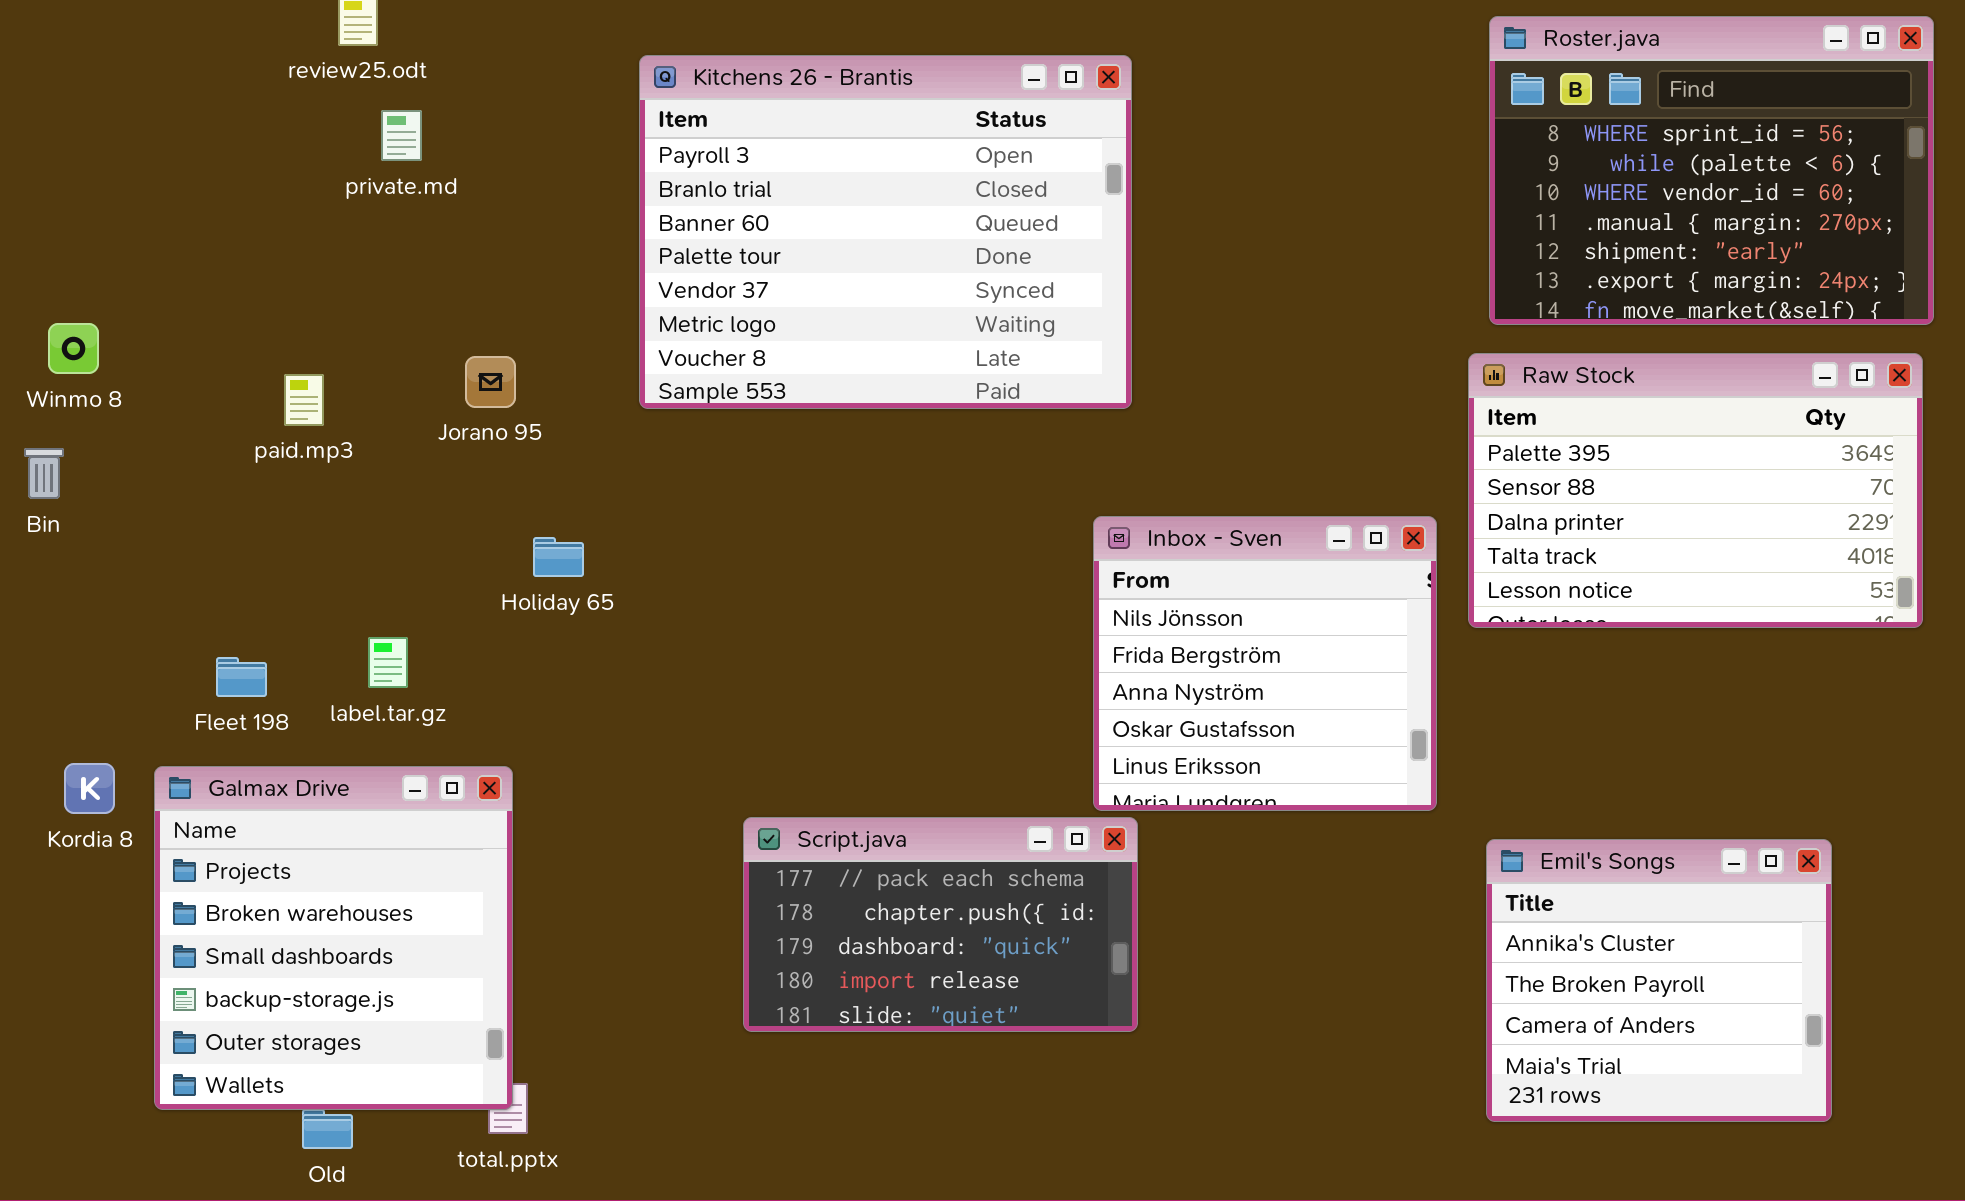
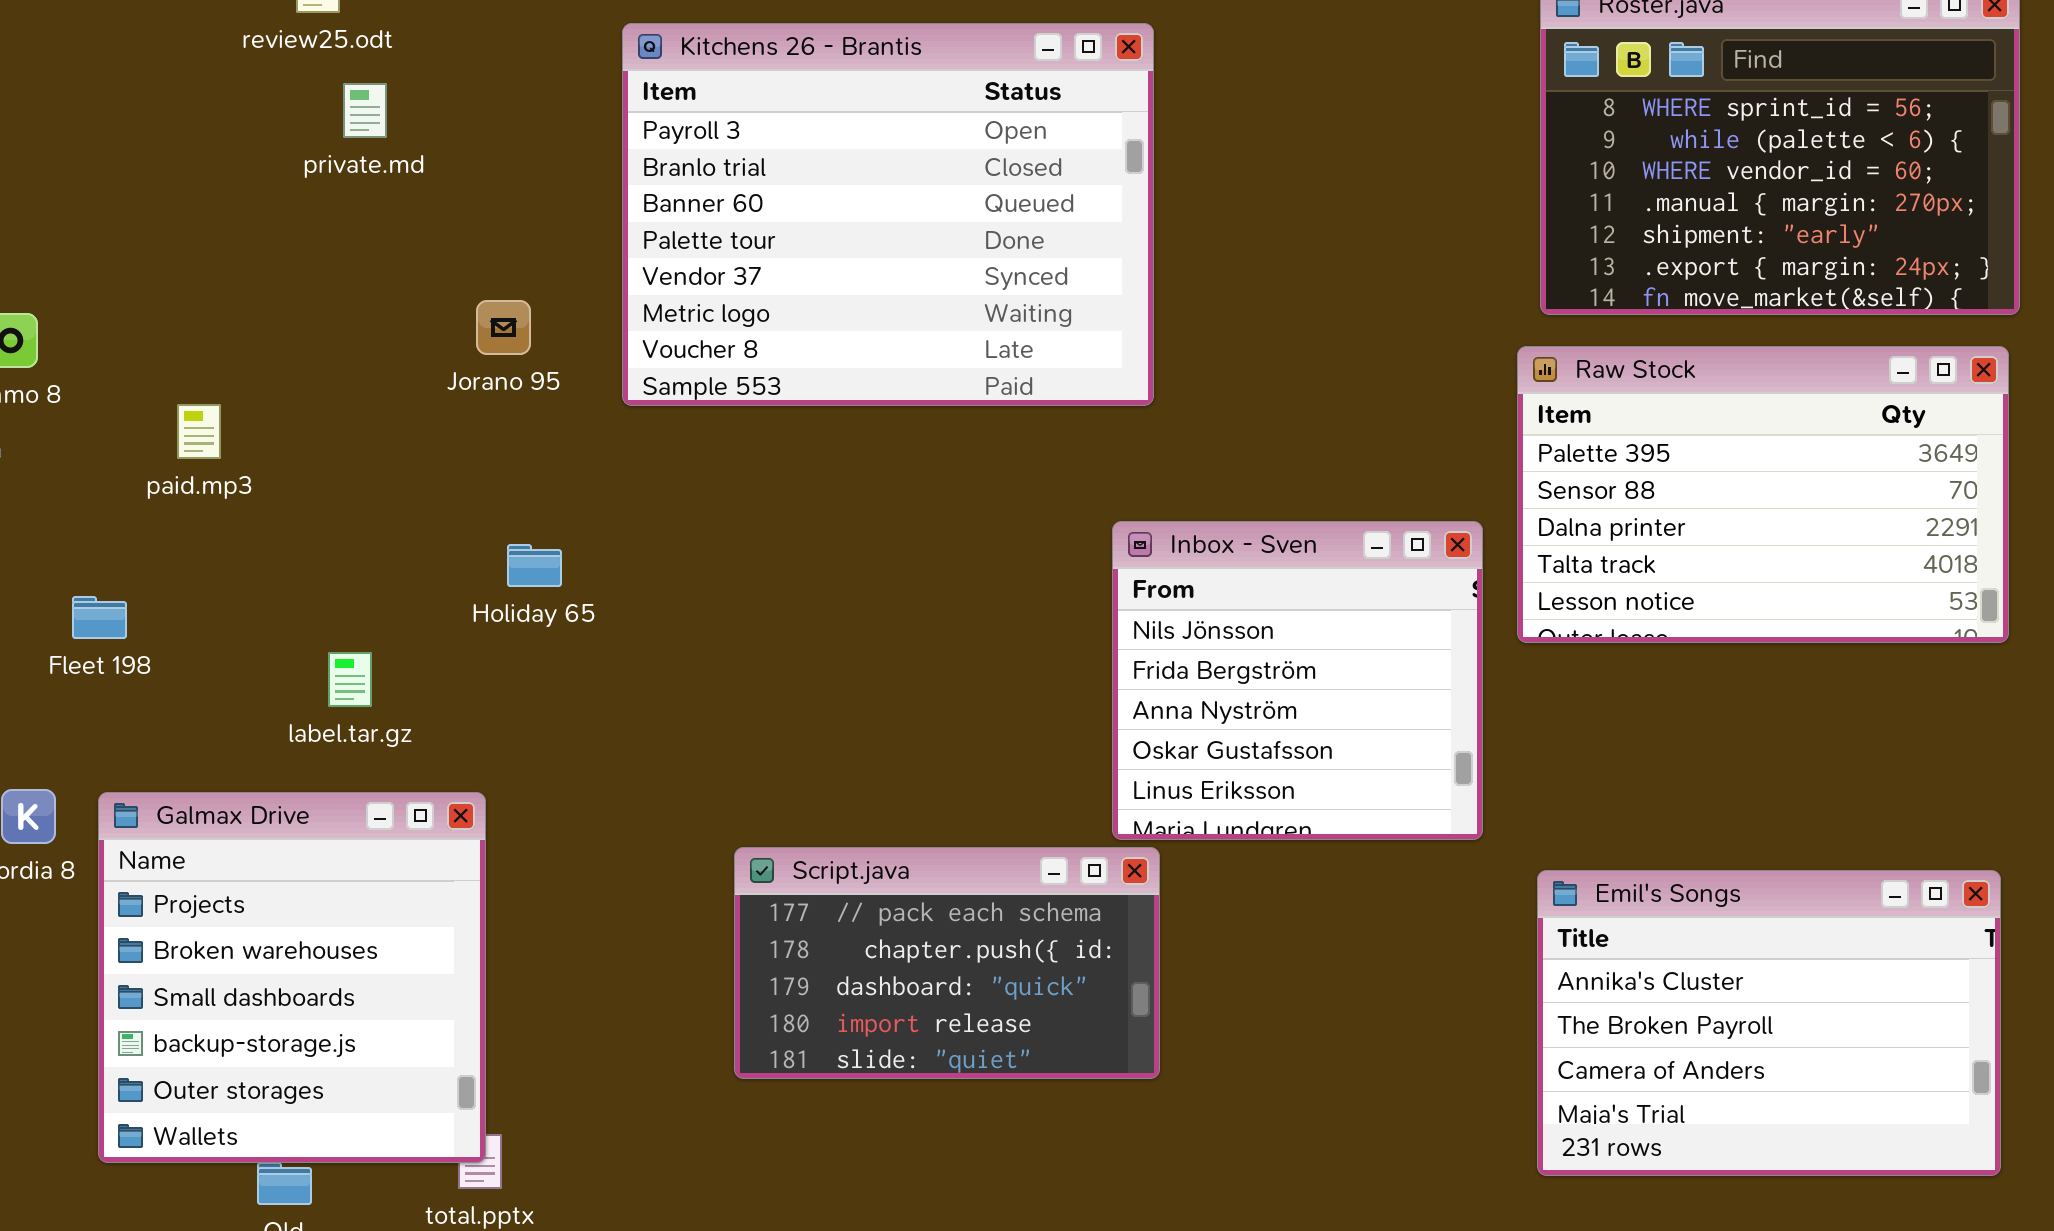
Jorano 95: [465,356,516,408] -> [476,300,531,355], moved
paid.mp3: [284,374,324,426] -> [177,404,221,459], moved
Fleet 198: [216,657,267,697] -> [72,596,127,639], moved
Emil's Songs: [1486,839,1832,1122] -> [1537,870,2001,1176], resized

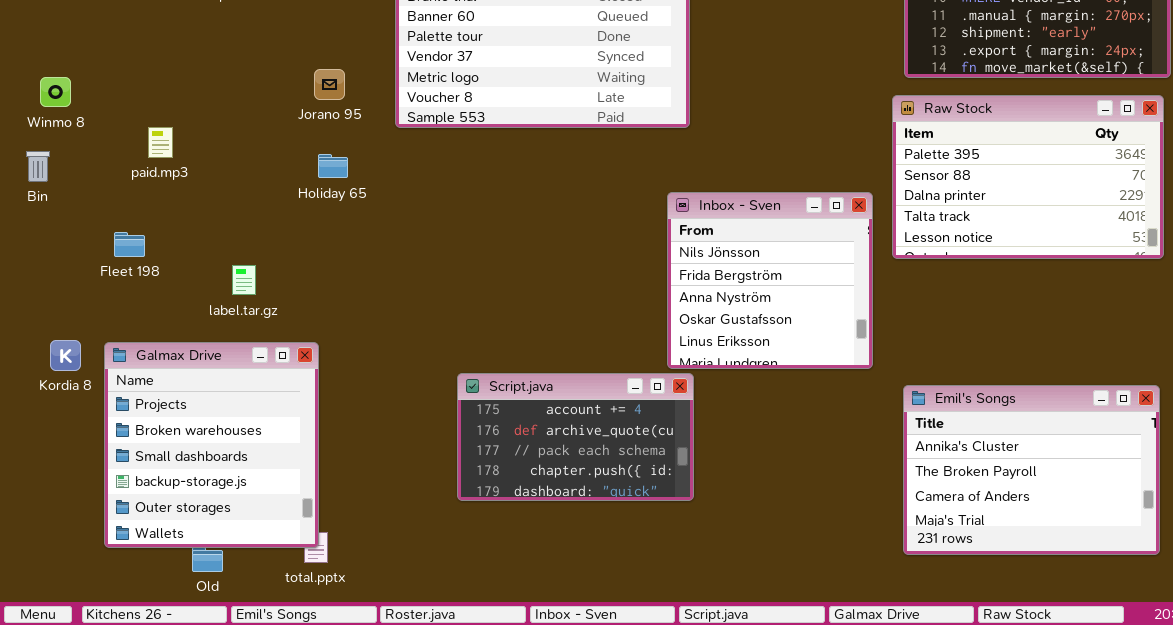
Holiday 65: [507,544,562,587] -> [318,154,348,178], moved
Fleet 198: [72,596,127,639] -> [114,232,145,257], moved
Script.java: [734,847,1160,1079] -> [457,373,694,501], scrolled up 2 rows

